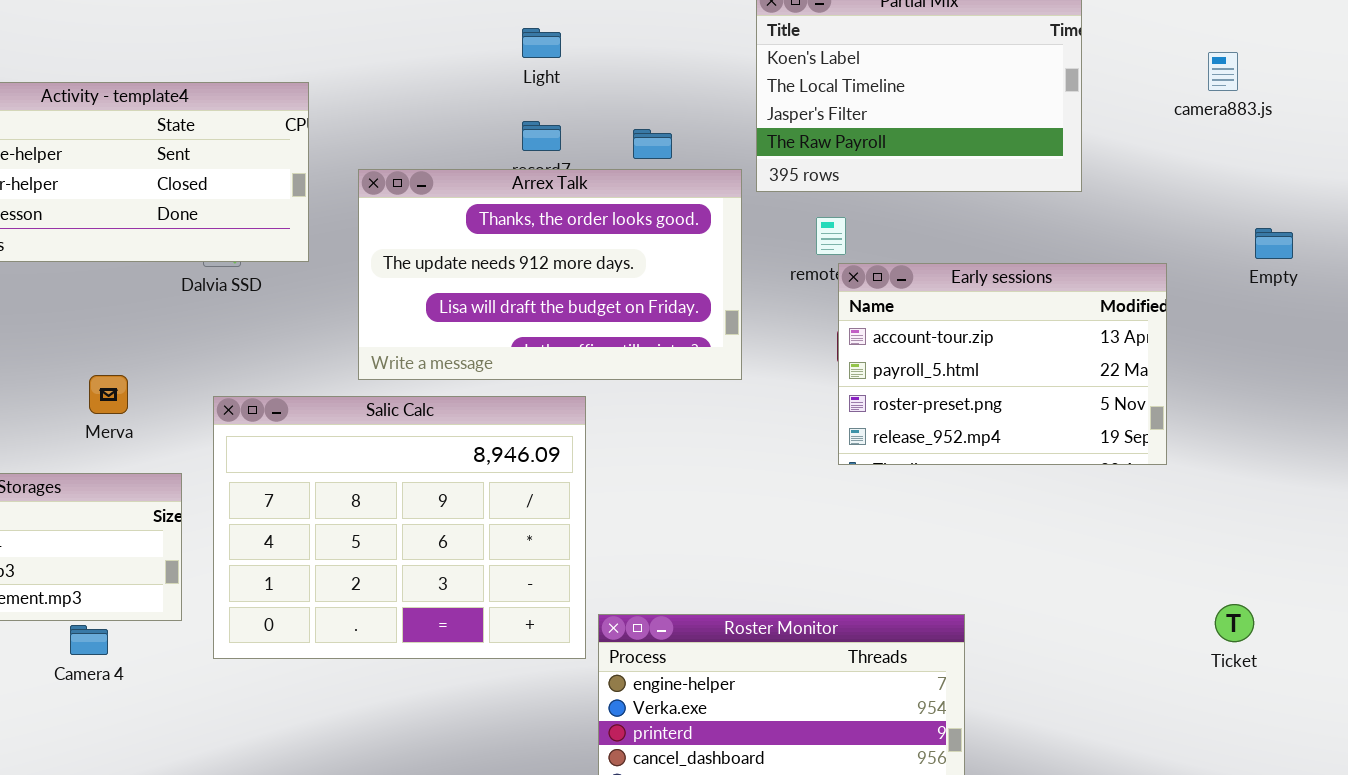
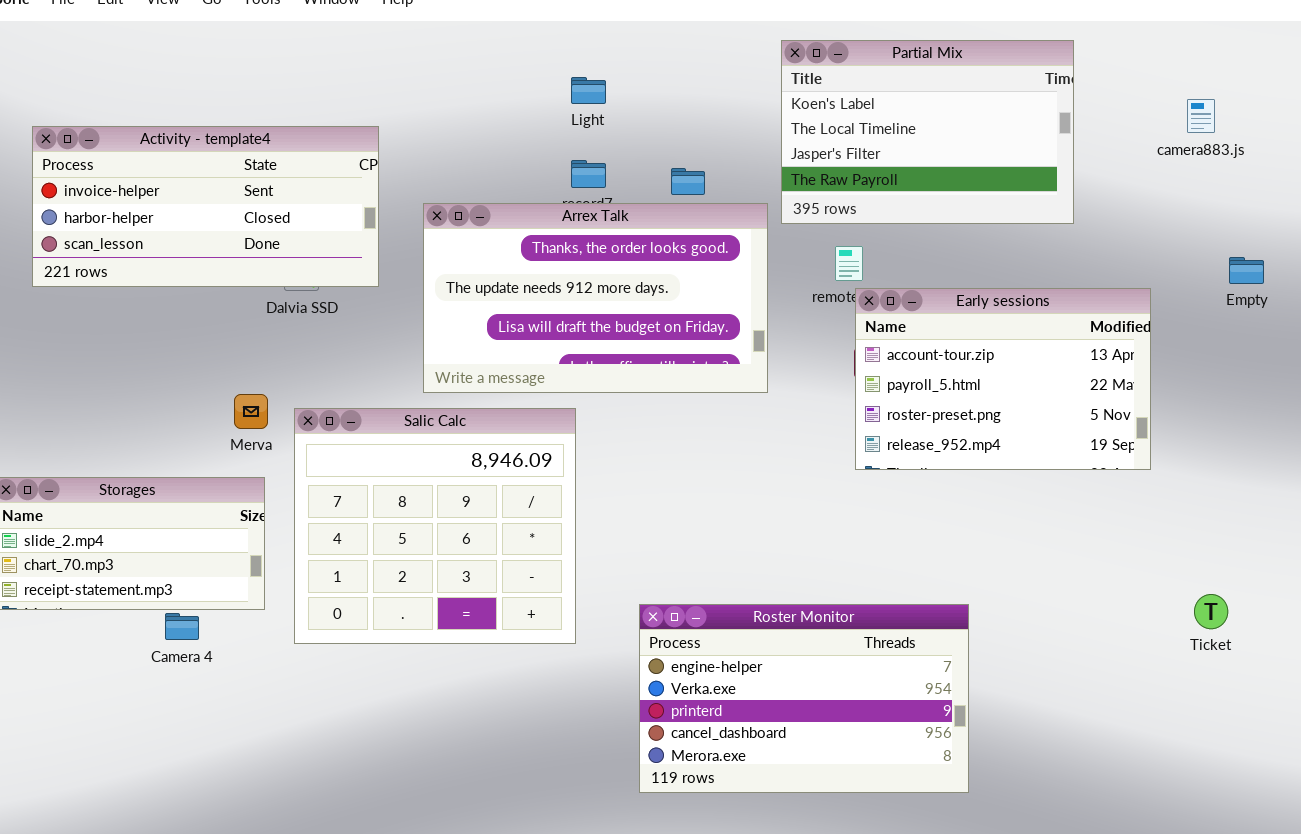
Merva: [89,375,128,414] -> [234,394,268,429], moved
Salic Calc: [213,396,586,659] -> [294,408,576,644], resized

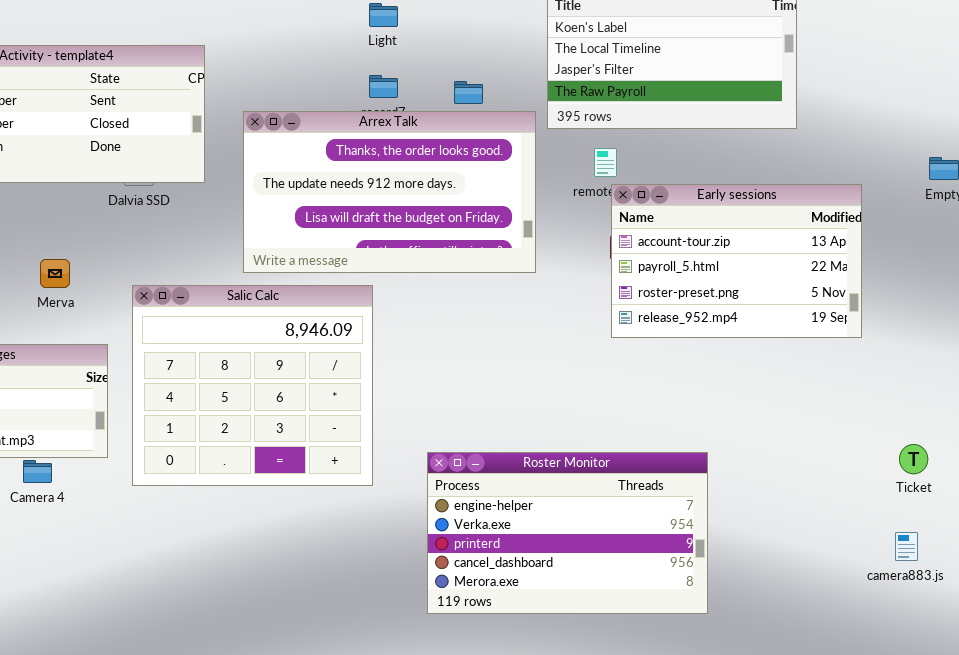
camera883.js: [1187,99,1215,133] -> [895,532,918,561], moved
Merva: [234,394,268,429] -> [40,259,70,288], moved

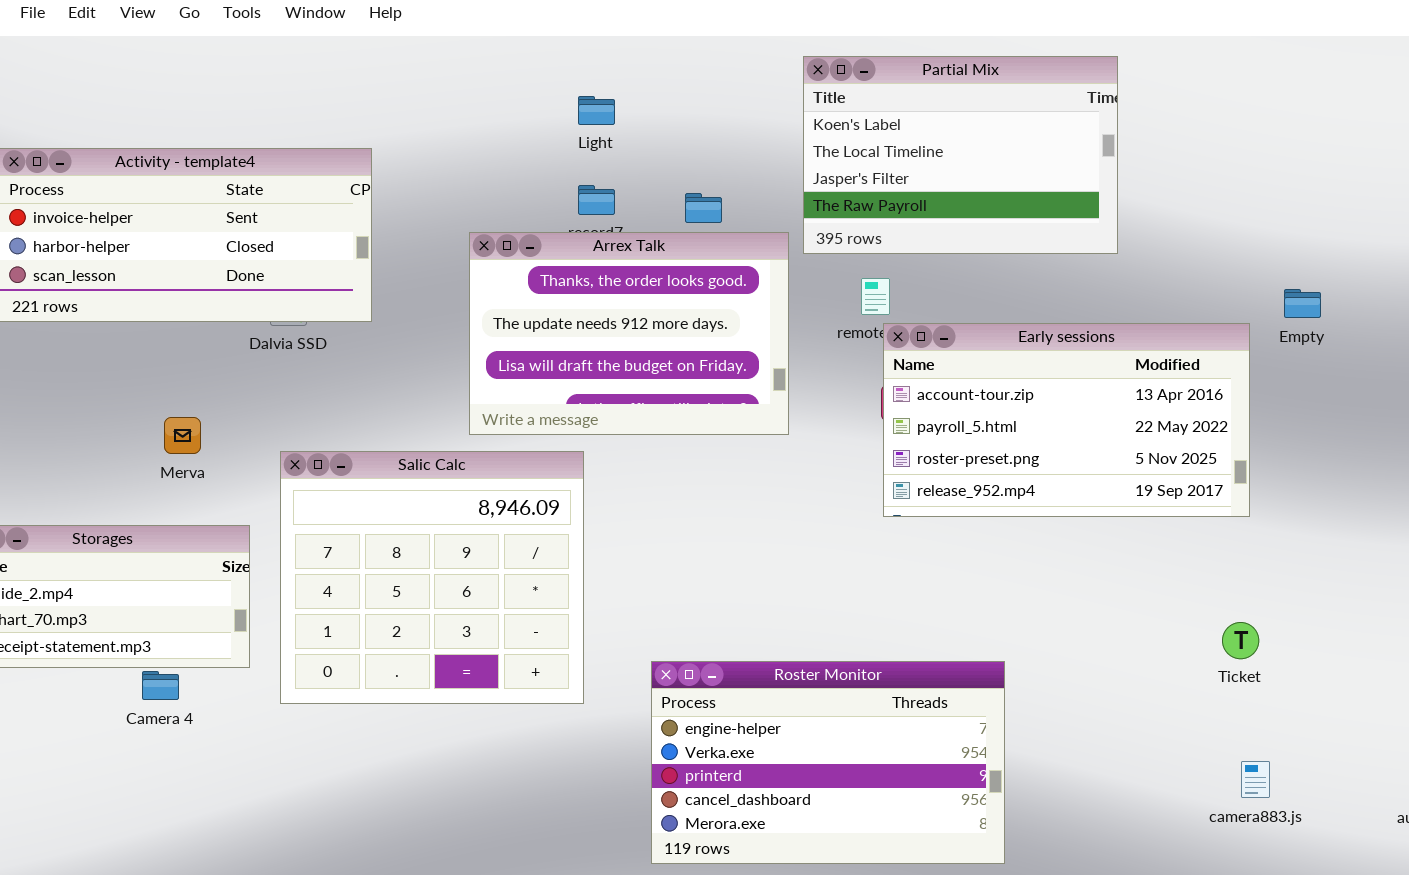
Arrex Talk: [243,111,536,273] -> [469,232,789,435], resized
Early sessions: [611,184,862,338] -> [883,323,1250,517], resized
Ticket: [899,444,928,474] -> [1222,622,1259,659], moved

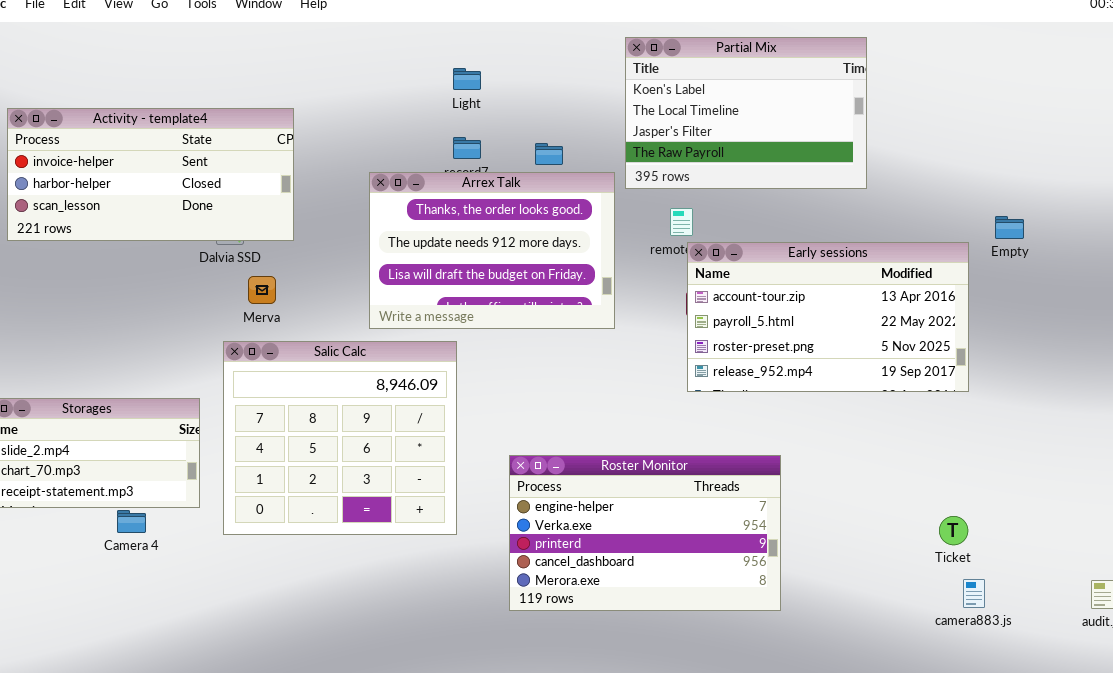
Merva: [164,417,201,454] -> [248,276,276,304], moved
Ticket: [1222,622,1259,659] -> [939,516,968,545], moved
Roster Monitor: [651,661,1005,864] -> [509,455,781,611], moved

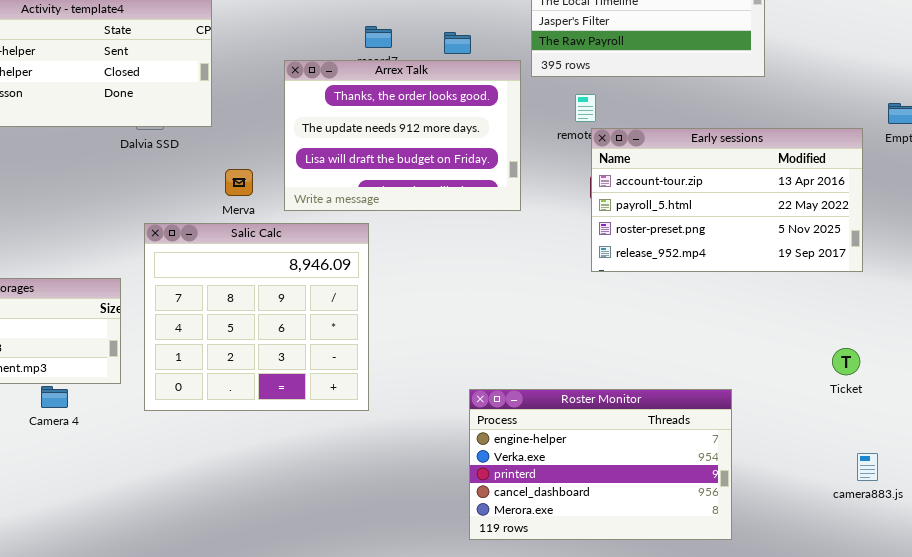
Merva: [248,276,276,304] -> [225,169,253,196], moved
Roster Monitor: [509,455,781,611] -> [469,389,732,540], moved
Ticket: [939,516,968,545] -> [832,348,860,375], moved

